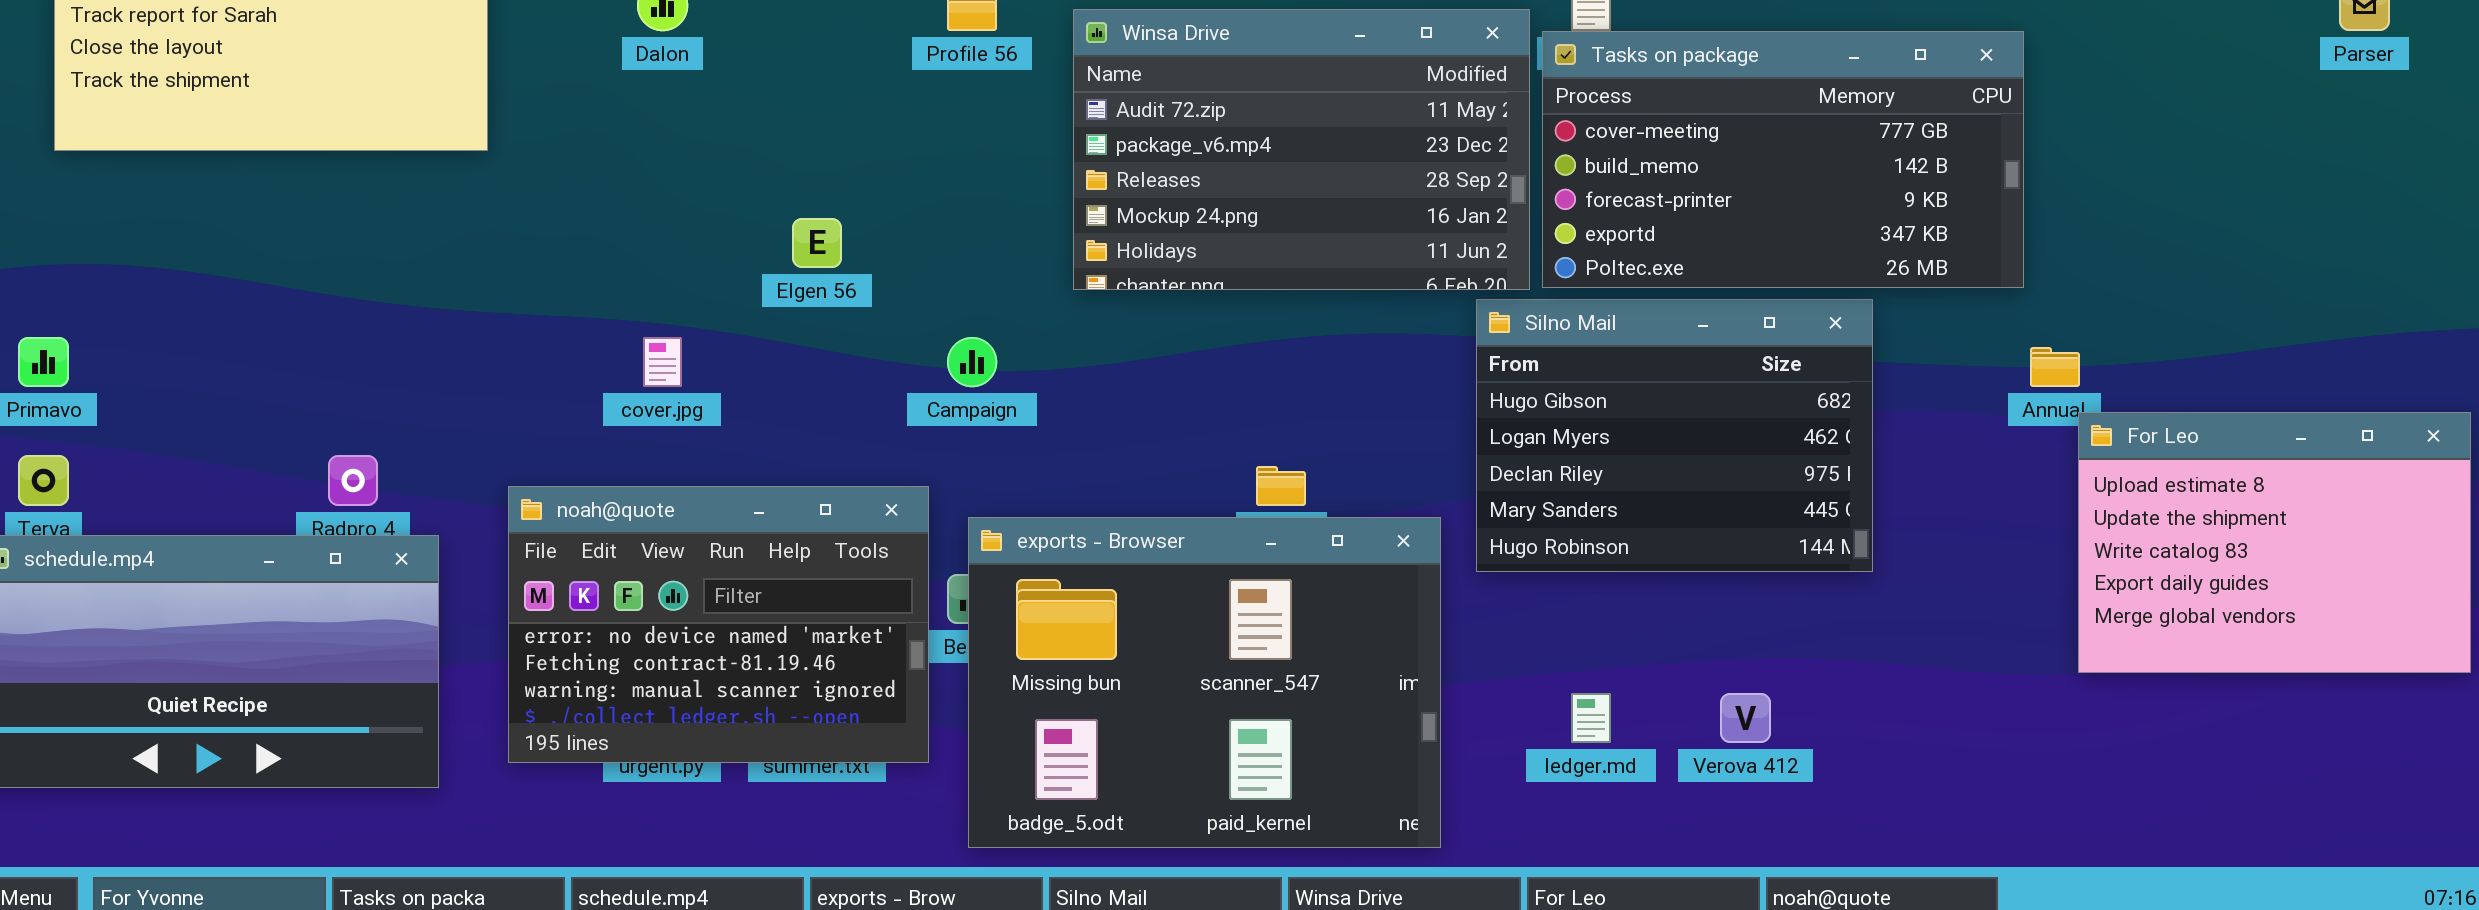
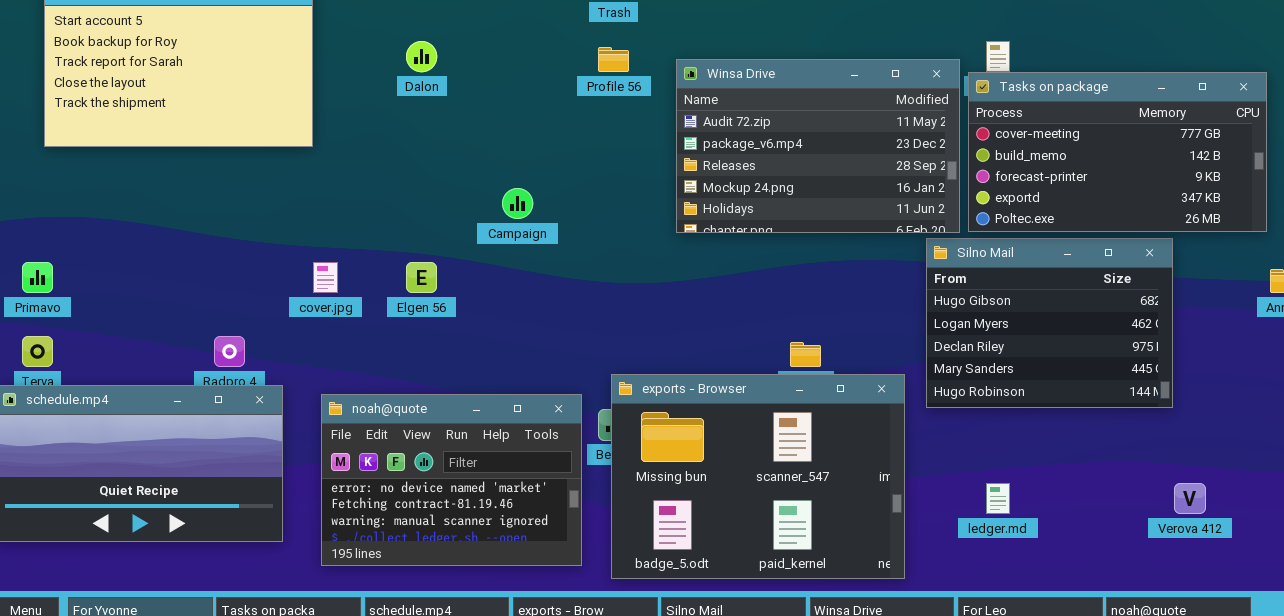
Elgen 56: [792,218,842,268] -> [406,262,437,293], moved
cover.jpg: [643,337,682,387] -> [313,262,338,293], moved
Campaign: [947,337,997,387] -> [502,188,533,219], moved
noah@quote: [508,486,929,763] -> [321,394,582,566], moved
Verova 412: [1720,693,1771,743] -> [1174,483,1206,514], moved

